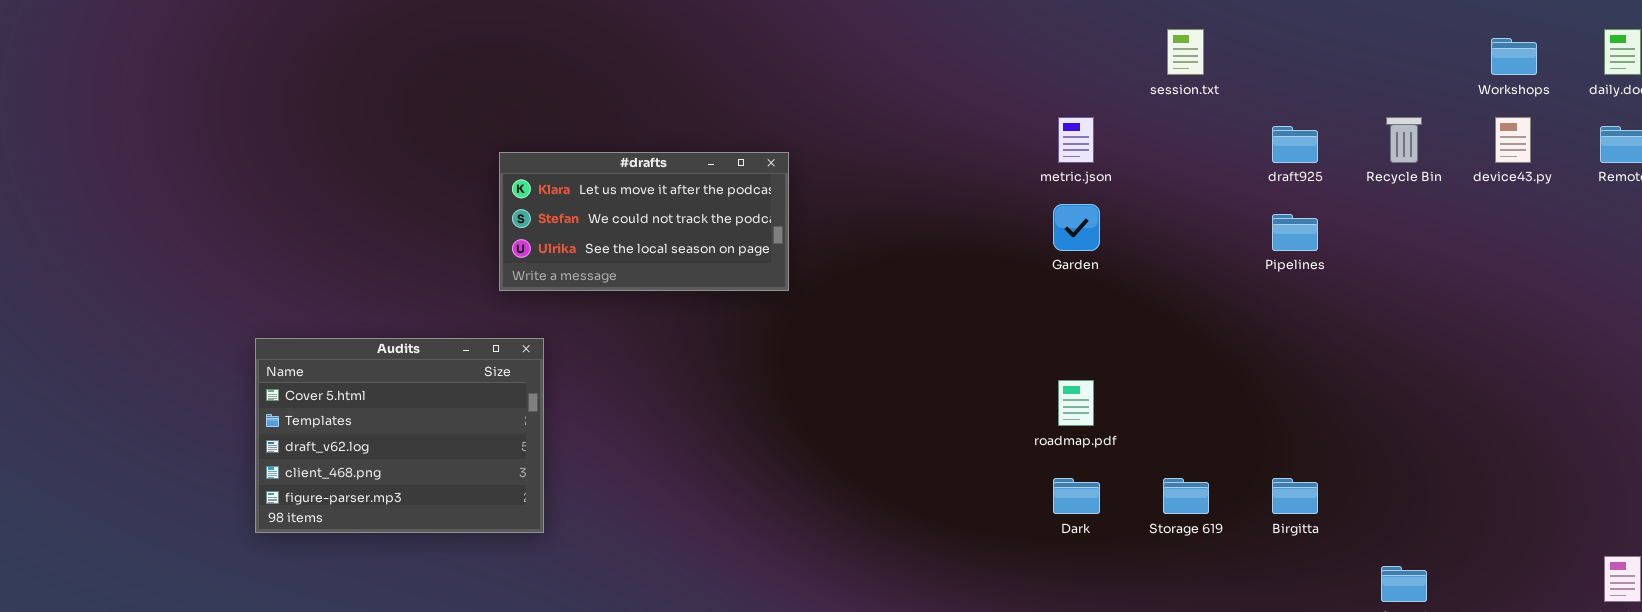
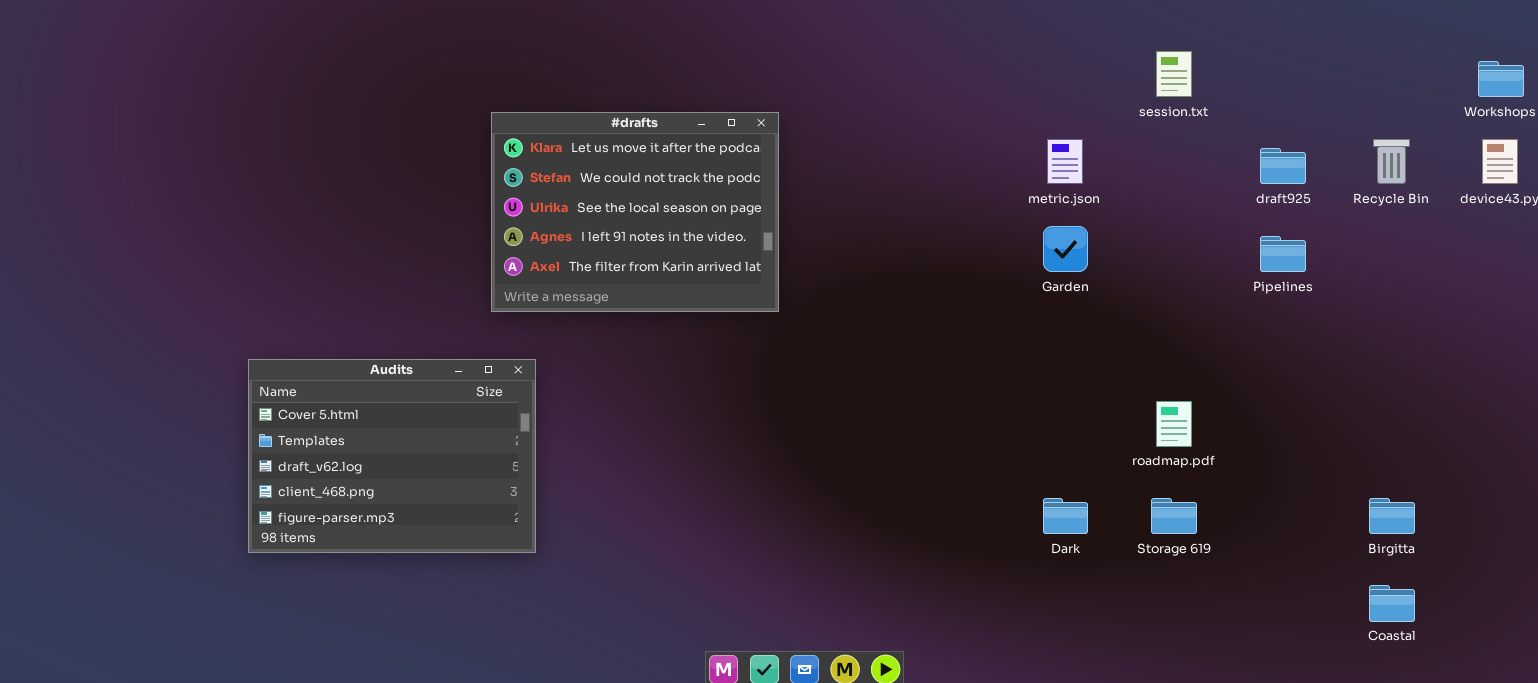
#drafts: [499,152,789,291] -> [491,112,779,312], resized
roadmap.pdf: [1058,380,1094,426] -> [1156,401,1192,447], moved
Birgitta: [1272,478,1318,514] -> [1369,498,1415,534], moved

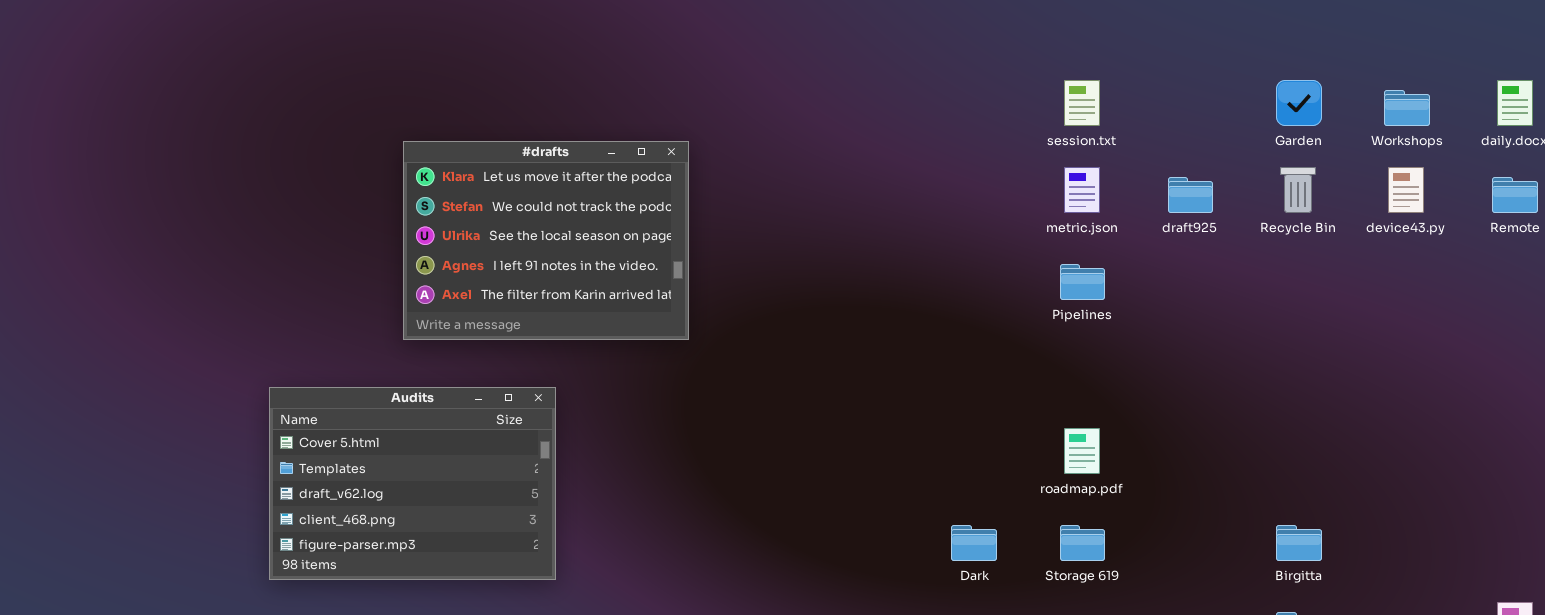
metric.json: [1047,139,1083,184] -> [1064,167,1100,213], moved
Garden: [1043,226,1088,272] -> [1276,80,1322,126], moved
Pipelines: [1260,236,1306,272] -> [1060,264,1105,300], moved
Audits: [248,359,536,553] -> [269,387,556,580], moved

